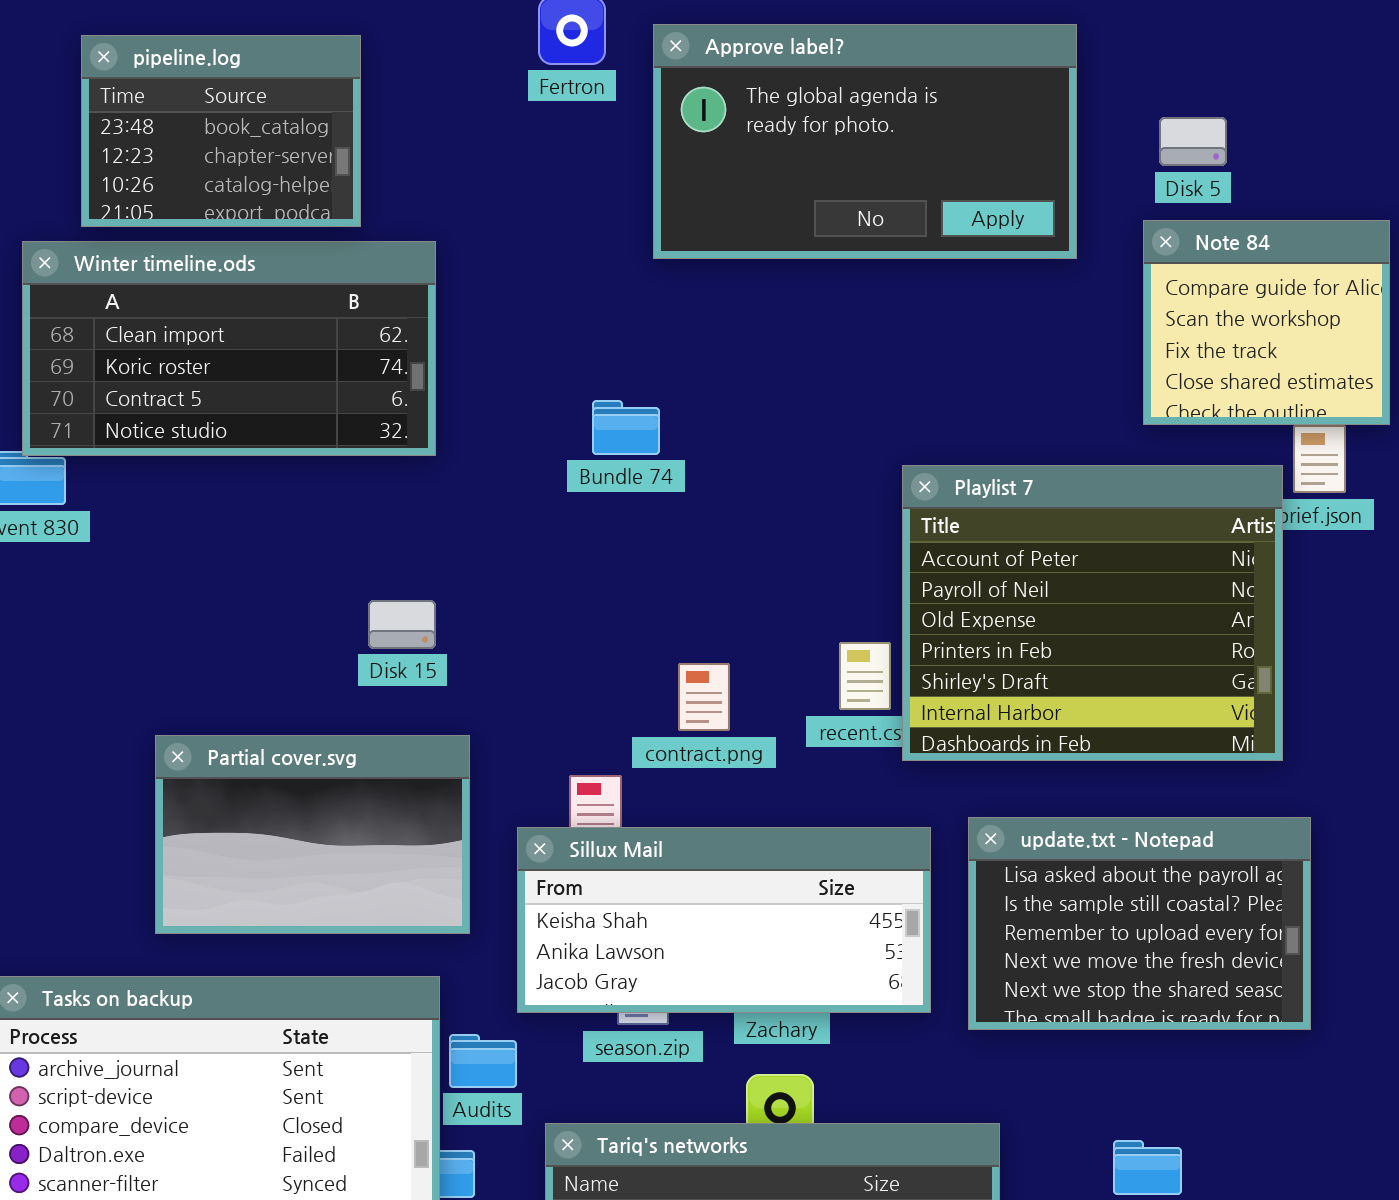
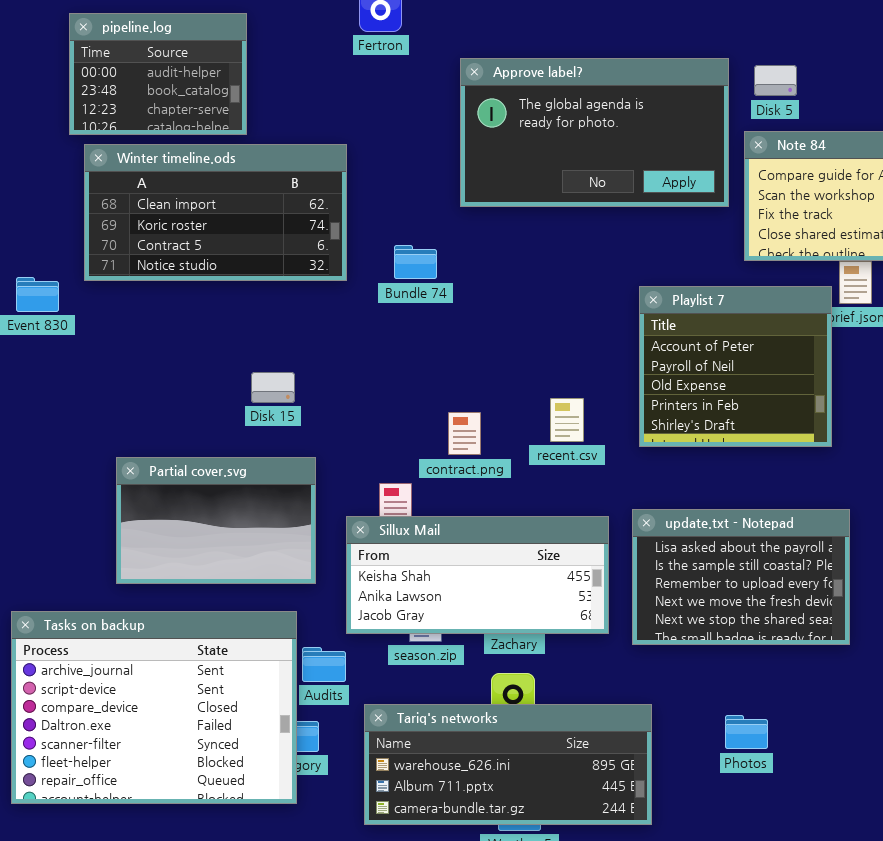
Approve label?: [653,24,1077,259] -> [460,58,729,207], moved
pipeline.log: [81,35,361,227] -> [69,13,247,135], scrolled up 1 row
Winter timeline.ods: [22,241,436,456] -> [84,144,347,281], moved
Playlist 7: [902,465,1283,761] -> [639,286,832,447], resized

